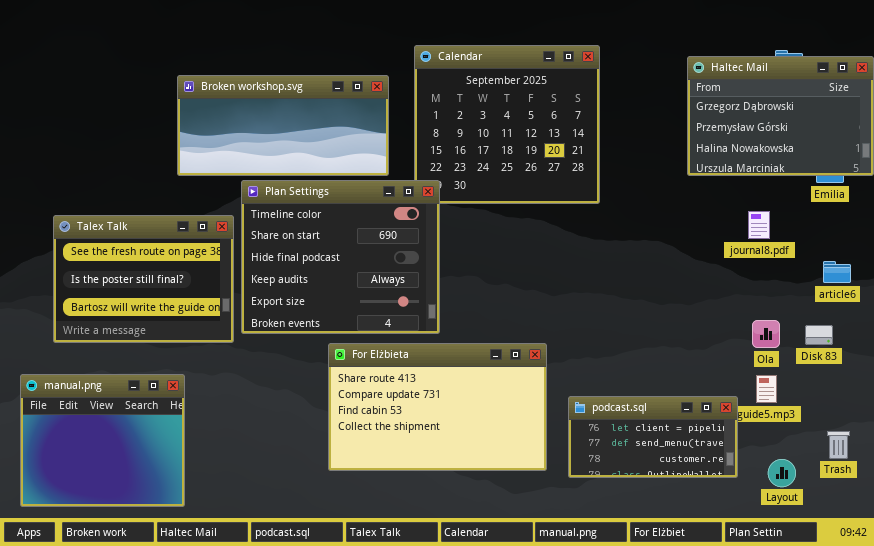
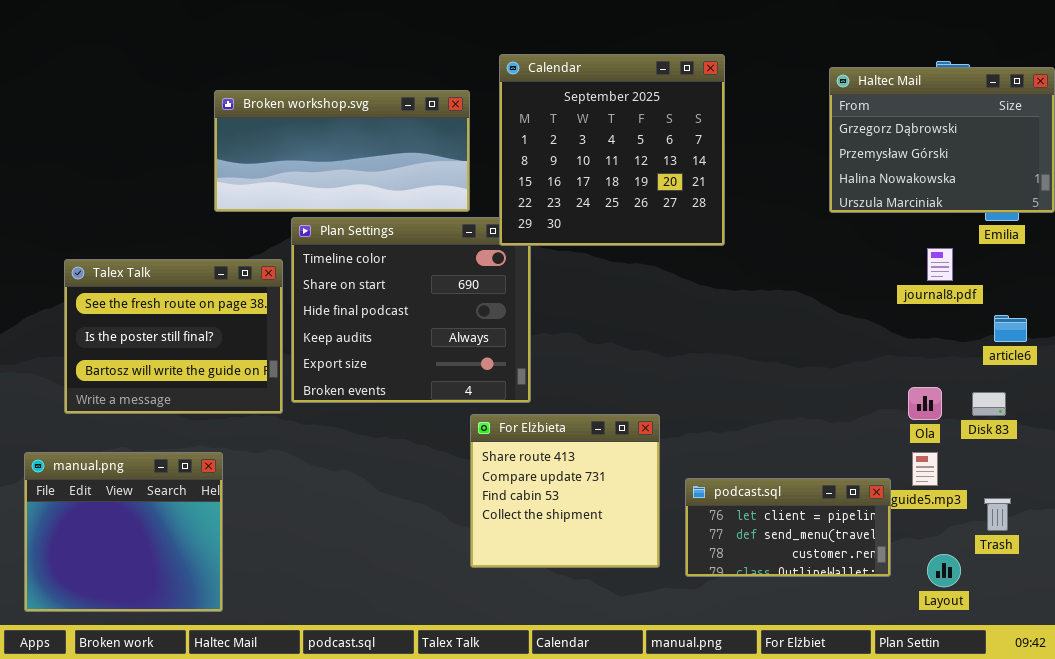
Calendar: [414,45,600,204] -> [499,54,725,246], raised
journal8.pdf: [748,211,770,239] -> [927,248,953,281], moved
For Elżbieta: [328,343,547,471] -> [470,414,660,568], resized
Trash: [827,431,850,459] -> [984,498,1011,531], moved

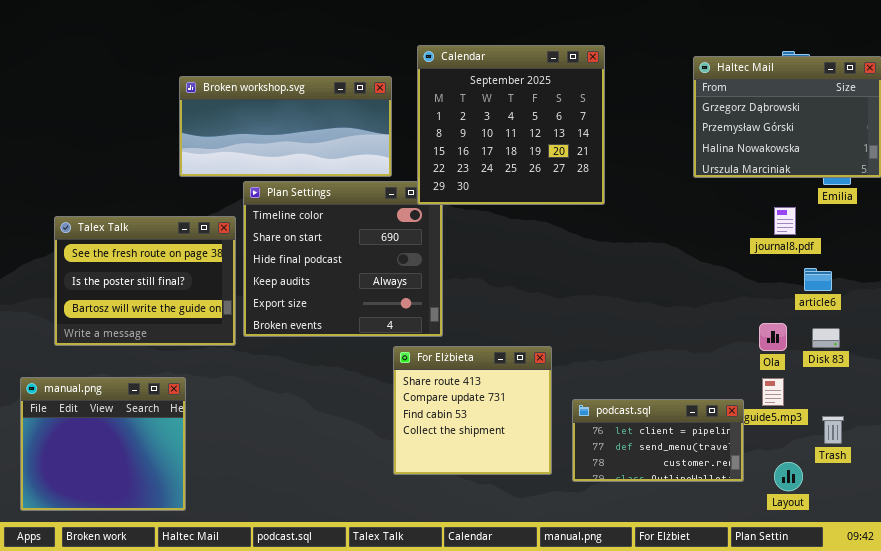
article6: [994,315,1027,342] -> [804,268,832,291], moved

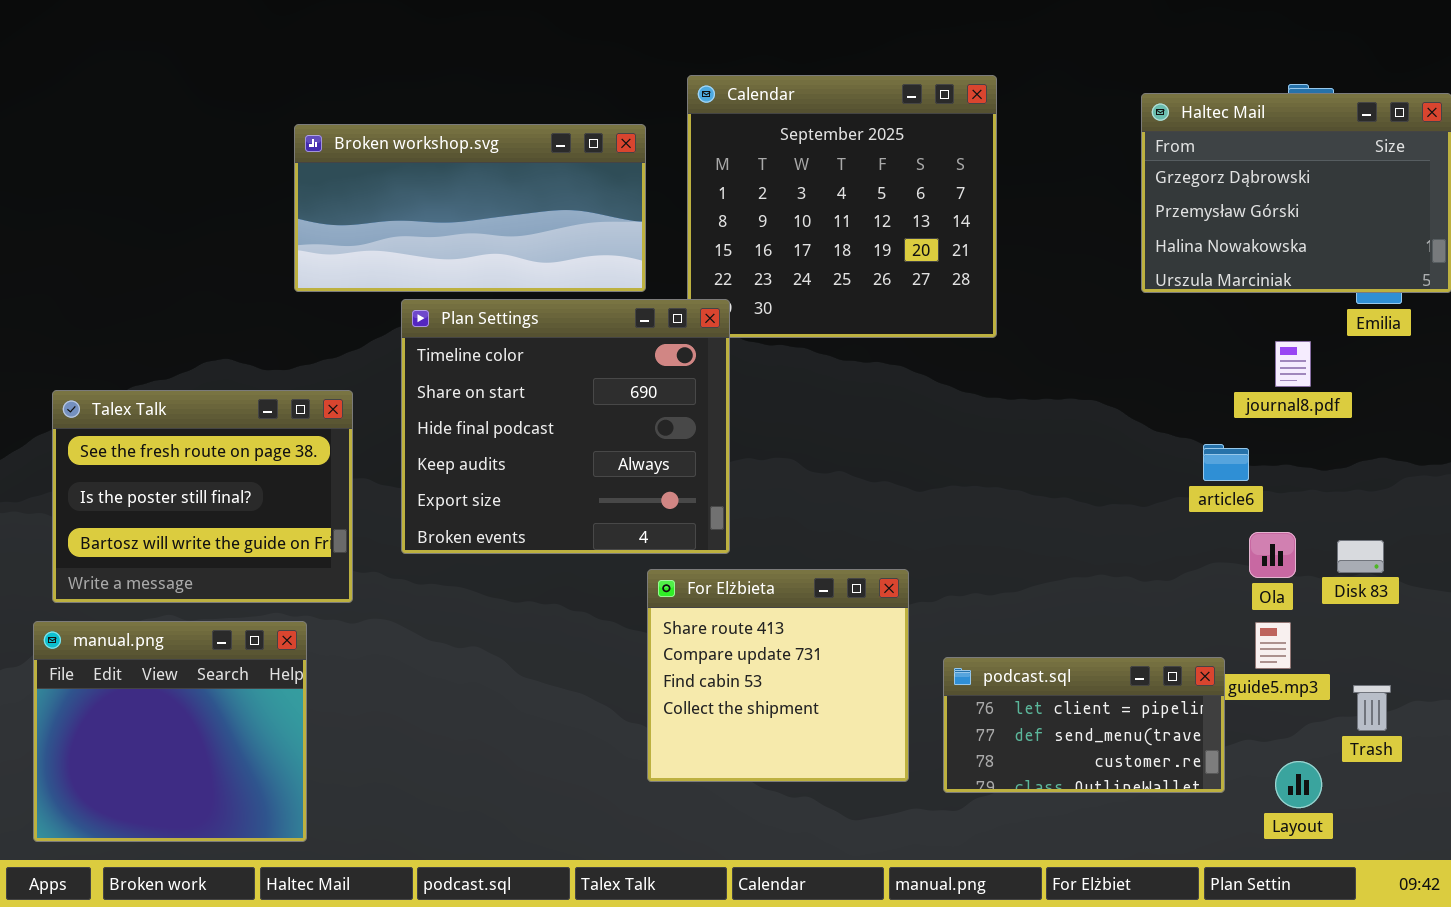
Plan Settings: [243,181,443,337] -> [401,299,730,554], raised
Talex Talk: [54,216,236,346] -> [52,390,353,603], moved
article6: [804,268,832,291] -> [1203,444,1249,481], moved

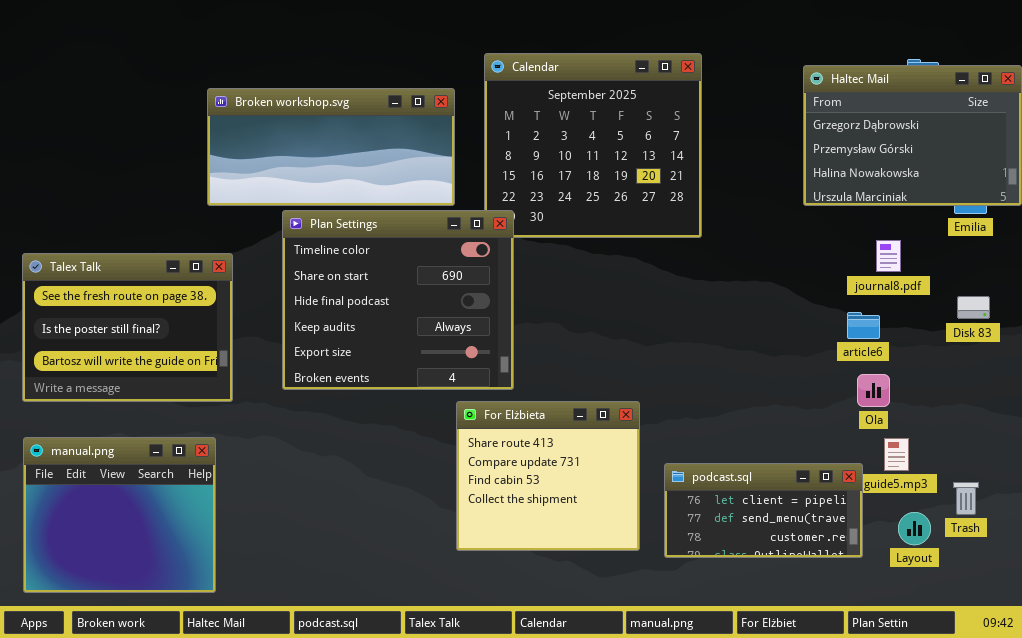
journal8.pdf: [1275,341,1311,387] -> [876,240,901,272], moved
Talex Talk: [52,390,353,603] -> [22,253,233,402], moved
Ola: [1249,532,1296,578] -> [857,374,890,407], moved
Disk 83: [1337,540,1384,573] -> [957,296,990,319], moved
Layout: [1275,761,1322,808] -> [898,512,931,545], moved

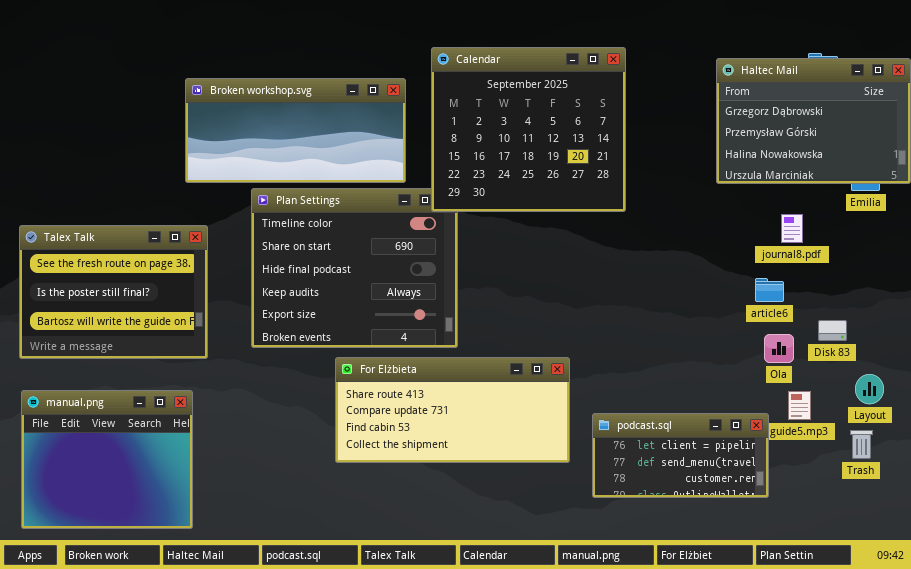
Calendar: [484,53,702,238] -> [431,47,626,212], raised
Disk 83: [957,296,990,319] -> [818,320,847,341], moved
For Elżbieta: [456,401,640,551] -> [335,357,570,463], resized
Layout: [898,512,931,545] -> [855,374,884,404], moved

